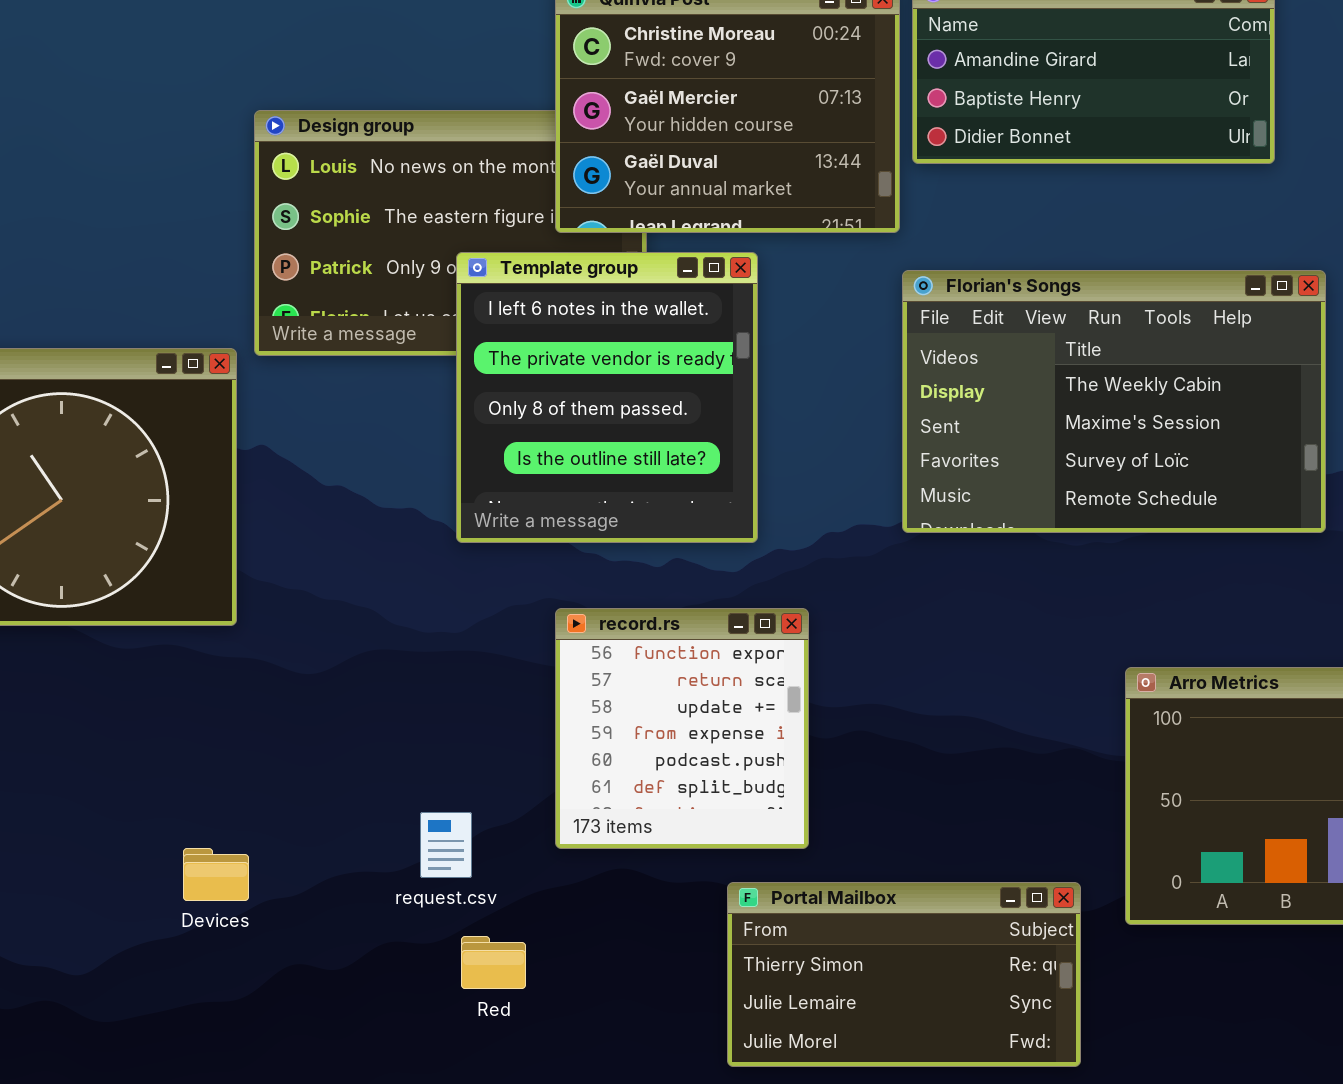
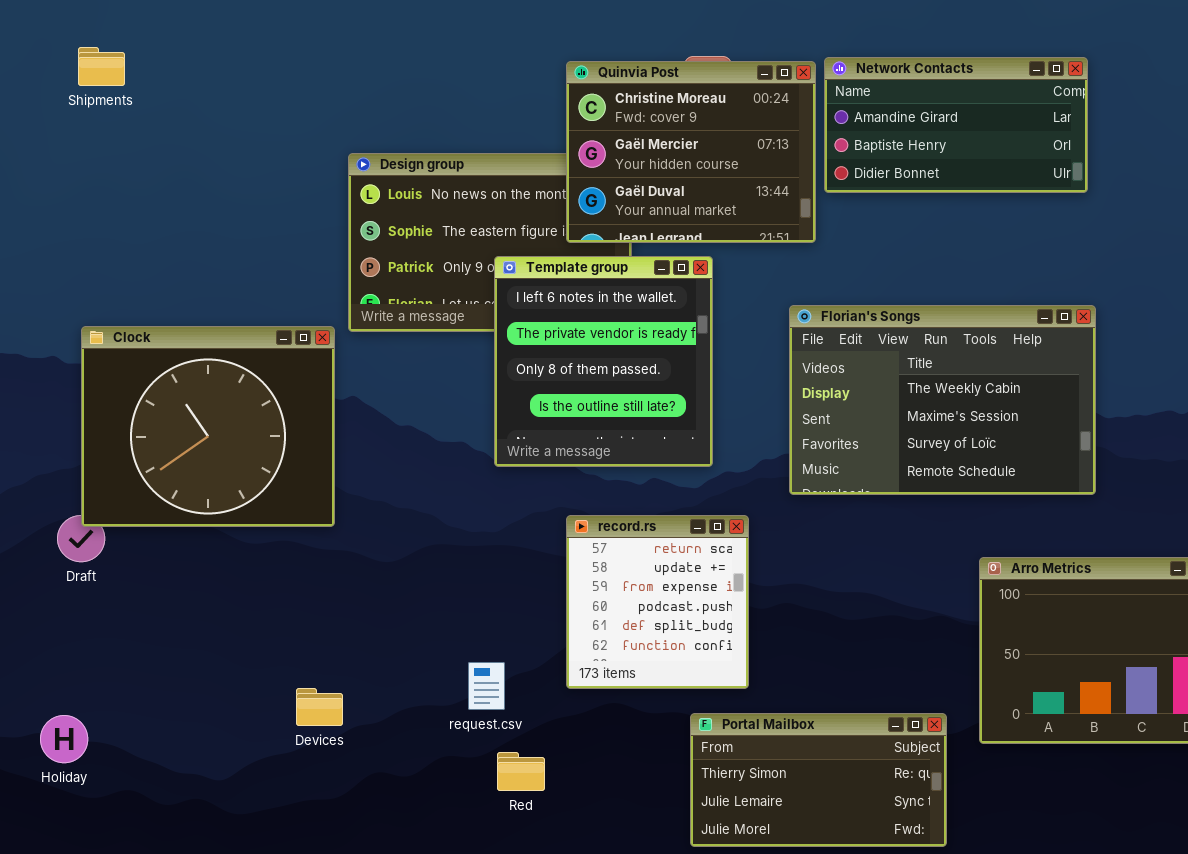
Florian's Songs: [902,270,1326,533] -> [789,305,1096,495], moved
record.rs: [555,608,809,849] -> [566,515,749,689], scrolled down 1 row

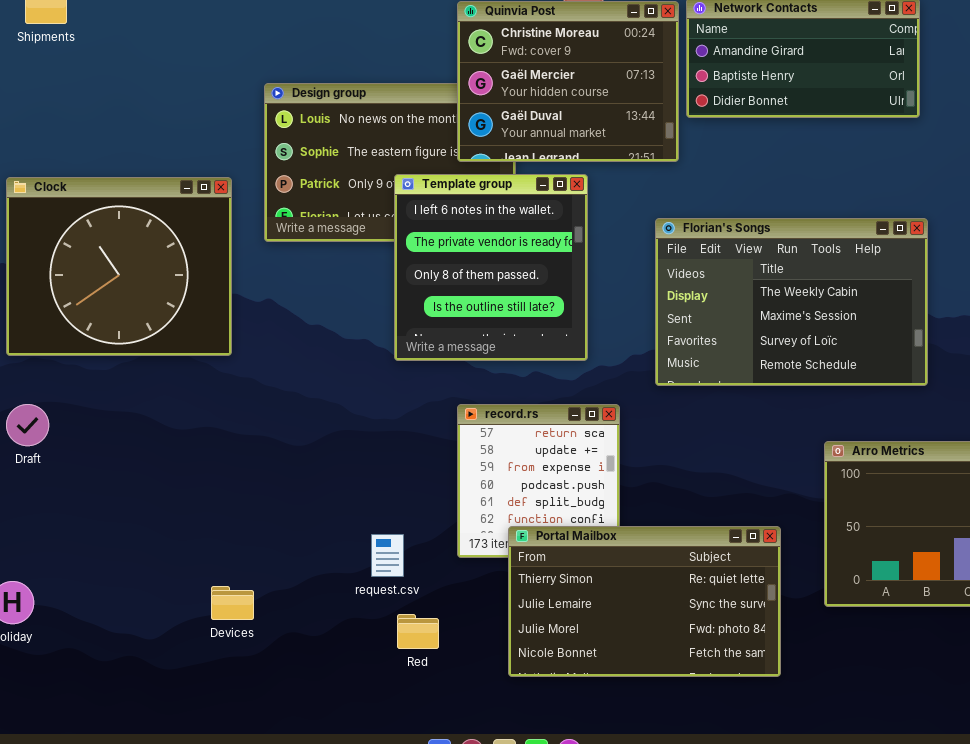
Clock: [81,326,335,527] -> [6,177,232,356], moved
Devices: [296,688,343,726] -> [211,586,254,620], moved
Portal Mailbox: [690,713,947,847] -> [508,526,781,677], moved, resized

